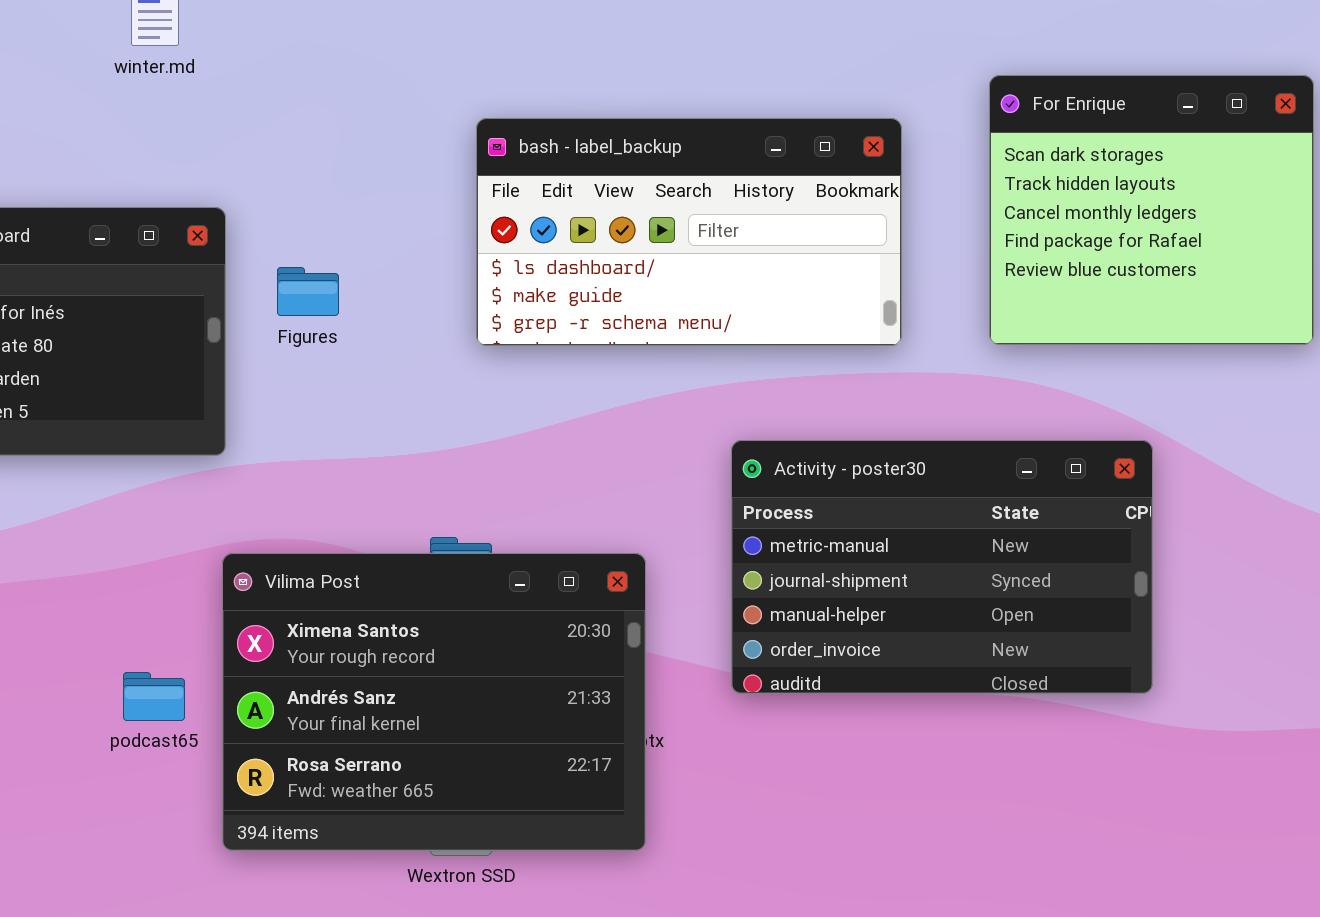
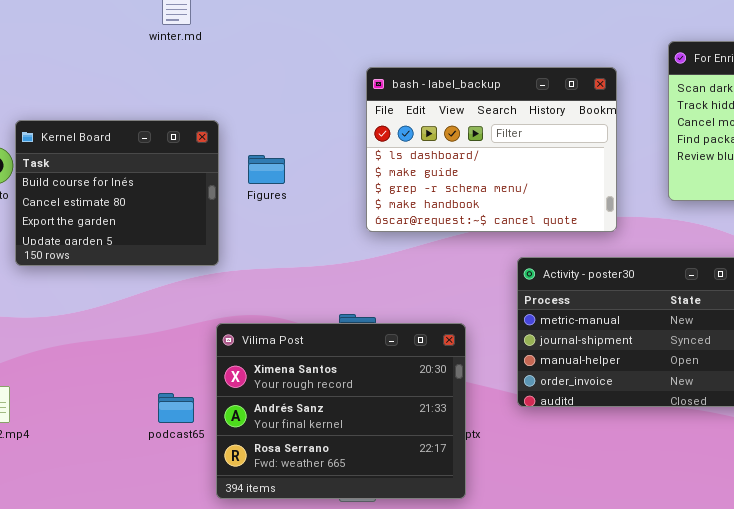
bash - label_backup: [476,118,902,346] -> [366,67,617,232], resized

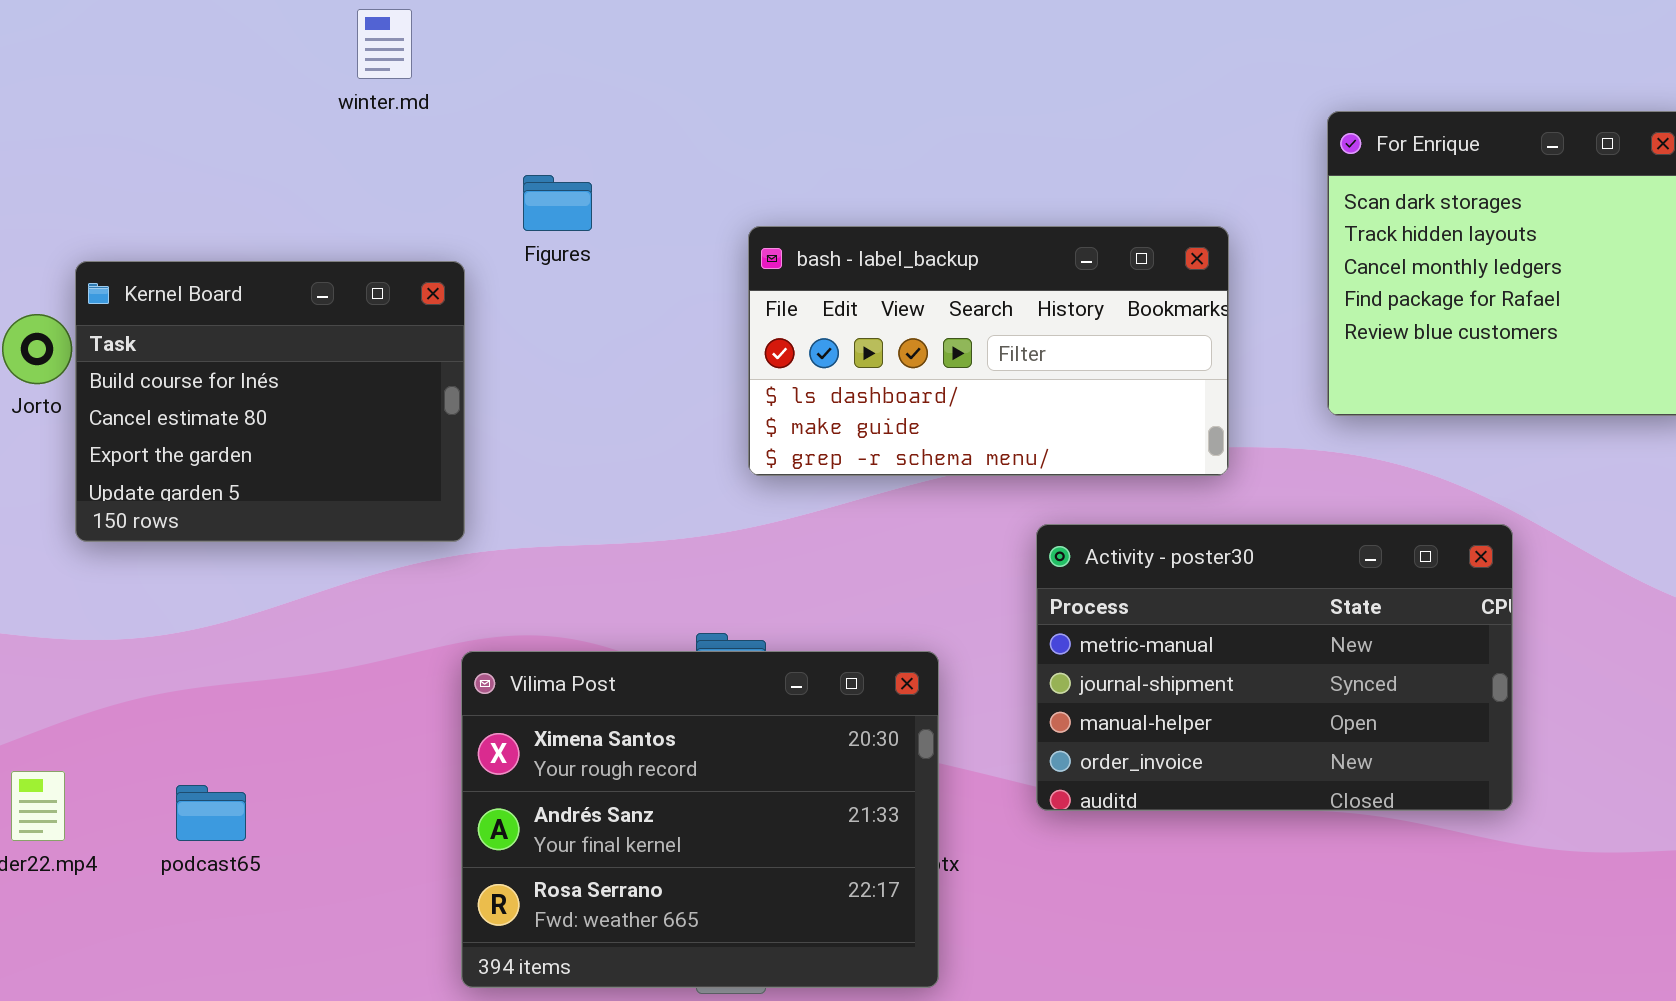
bash - label_backup: [366,67,617,232] -> [748,226,1229,476], resized
Figures: [248,155,285,184] -> [523,175,592,231], moved
podcast65: [158,393,194,423] -> [176,785,246,841], moved

